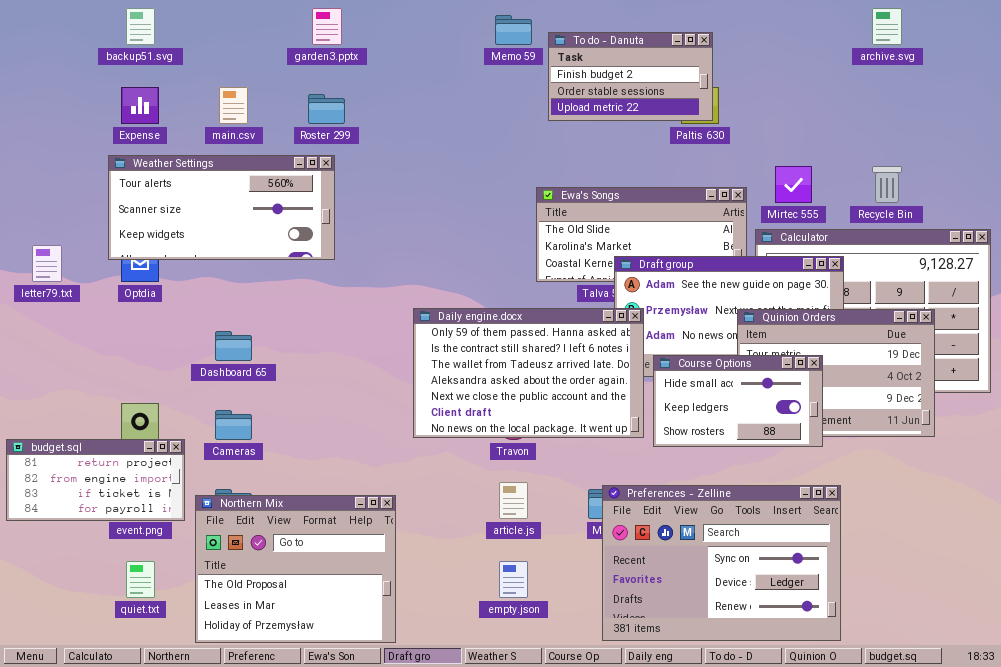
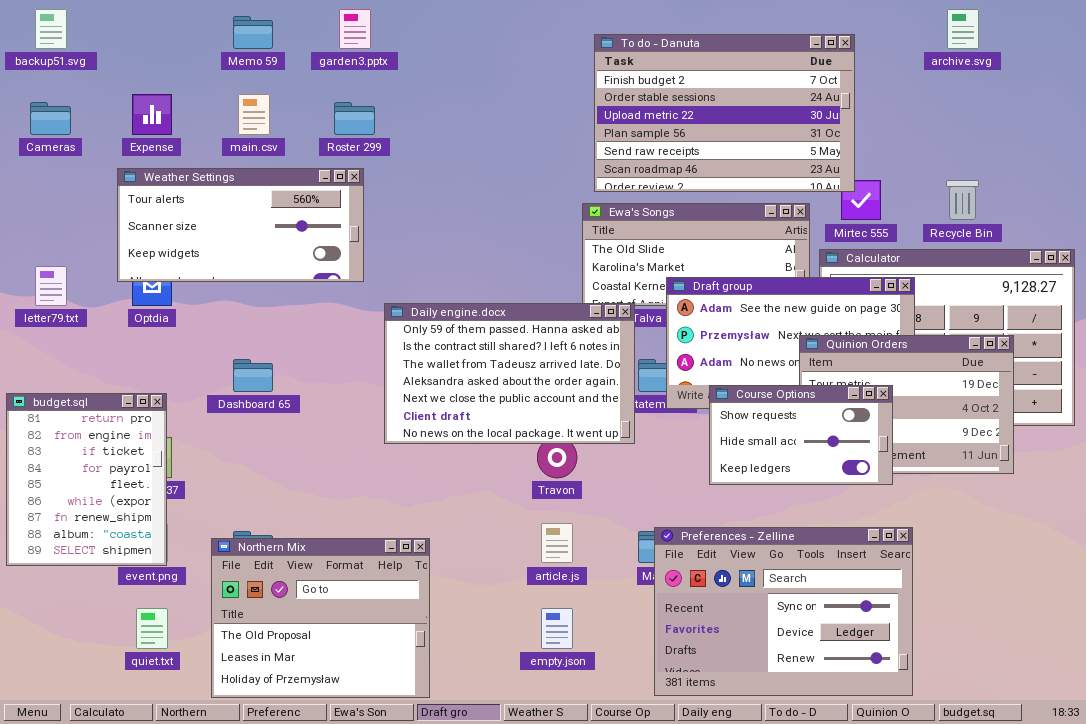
backup51.svg: [126,8,155,45] -> [35,9,67,49], moved
Memo 59: [495,15,532,45] -> [233,16,273,49], moved
To do - Danuta: [548,32,713,121] -> [594,34,855,192], resized
Daily engine.docx: [413,308,644,438] -> [384,303,635,444], moved
Course Options: [653,355,823,447] -> [709,385,893,485], scrolled up 1 row
Cameras: [215,410,252,440] -> [30,102,71,135], moved
budget.sql: [6,439,185,521] -> [6,393,167,566], resized

